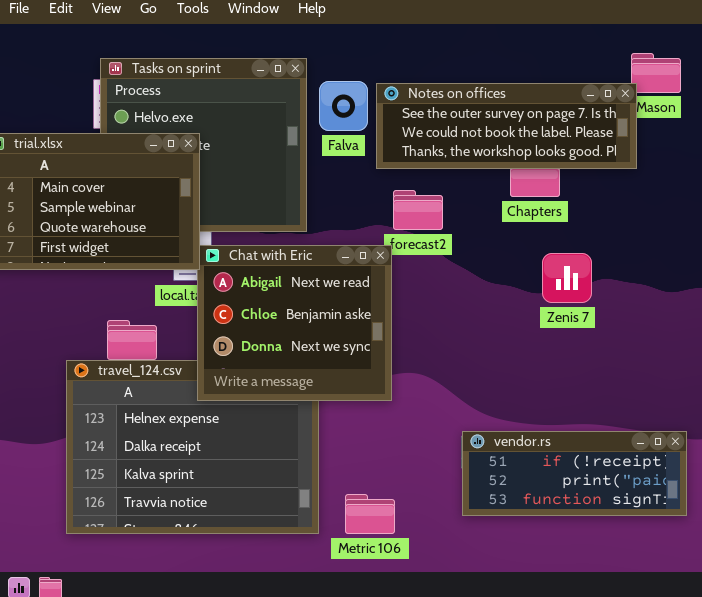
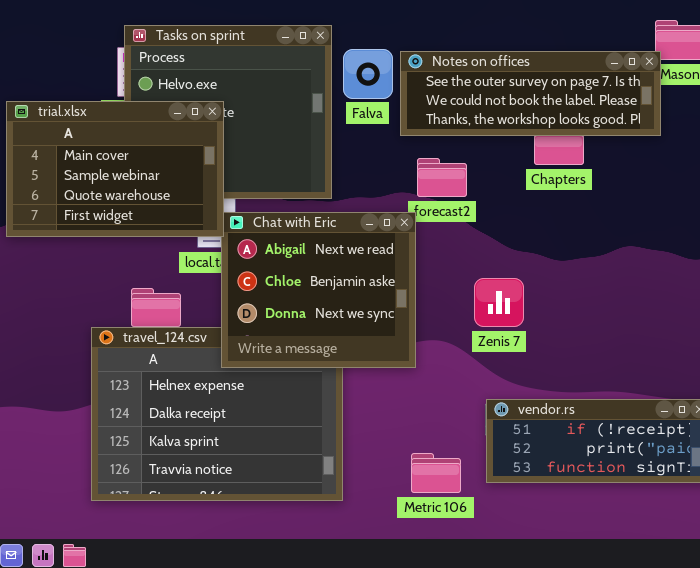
Zenis 7: [542,253,592,303] -> [474,278,524,327], moved
Metric 106: [345,494,395,534] -> [411,453,461,493], moved

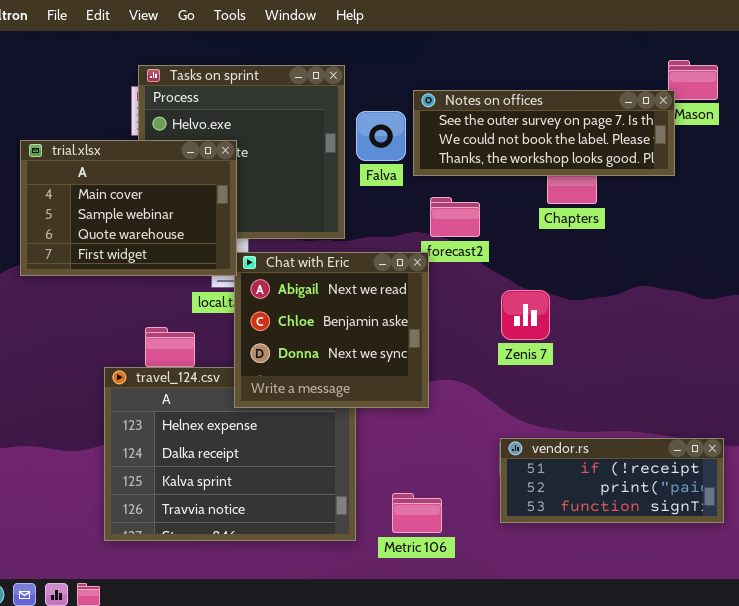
Falva: [343,49,393,99] -> [356,111,406,161], moved
Zenis 7: [474,278,524,327] -> [501,290,550,340], moved
Metric 106: [411,453,461,493] -> [392,493,442,533], moved

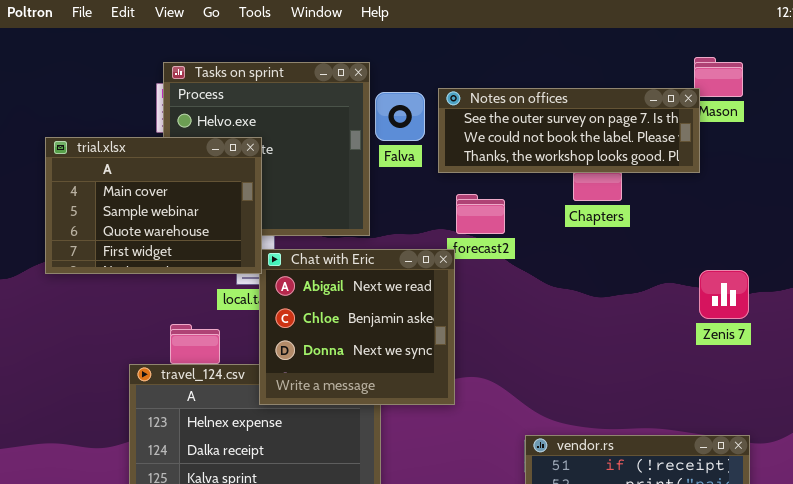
Falva: [356,111,406,161] -> [375,92,425,141], moved
Zenis 7: [501,290,550,340] -> [699,270,749,319], moved

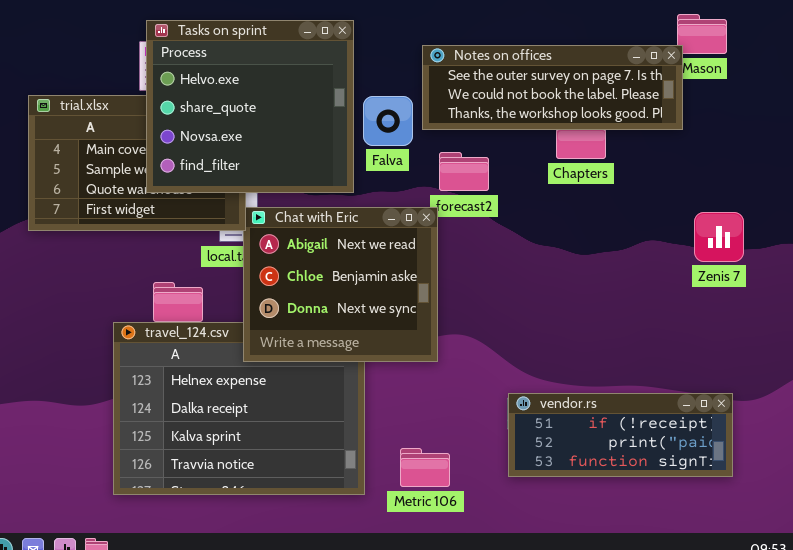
Tasks on sprint: [163,62,370,236] -> [146,20,354,193], raised
Falva: [375,92,425,141] -> [363,96,413,146], moved
Zenis 7: [699,270,749,319] -> [694,212,744,262], moved

